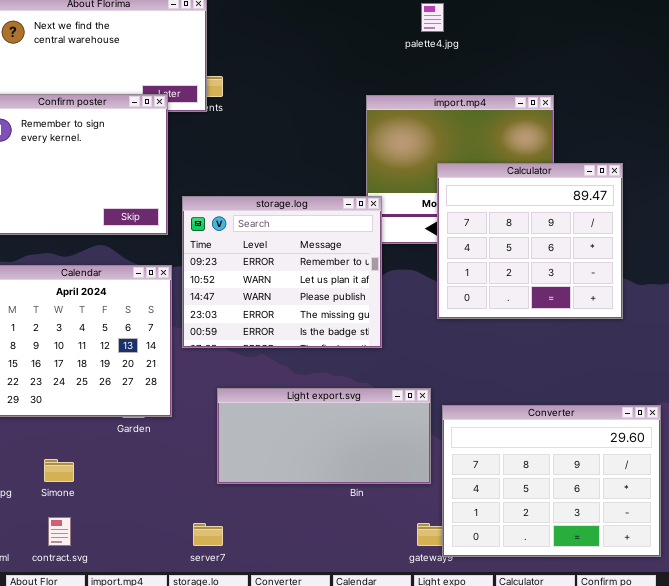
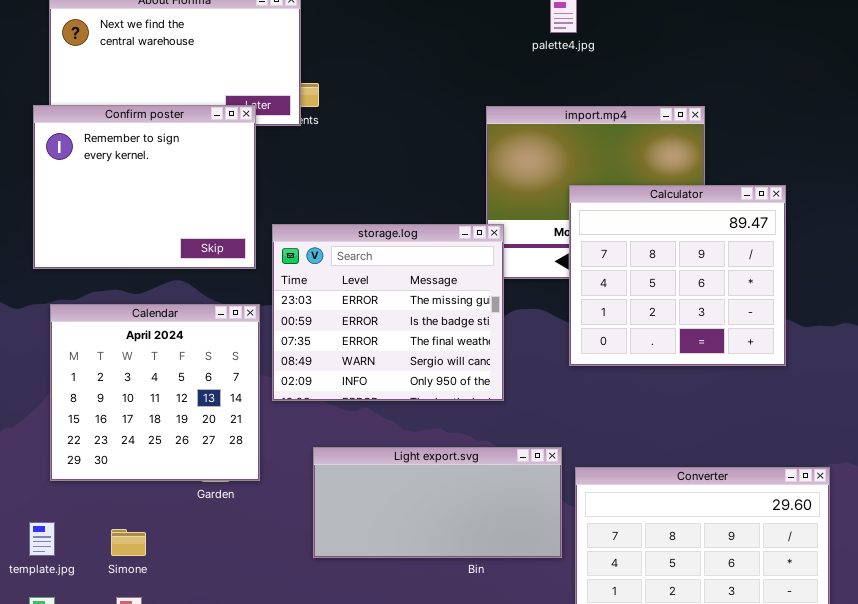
storage.log: [182,196,382,348] -> [272,224,504,401], scrolled down 3 rows

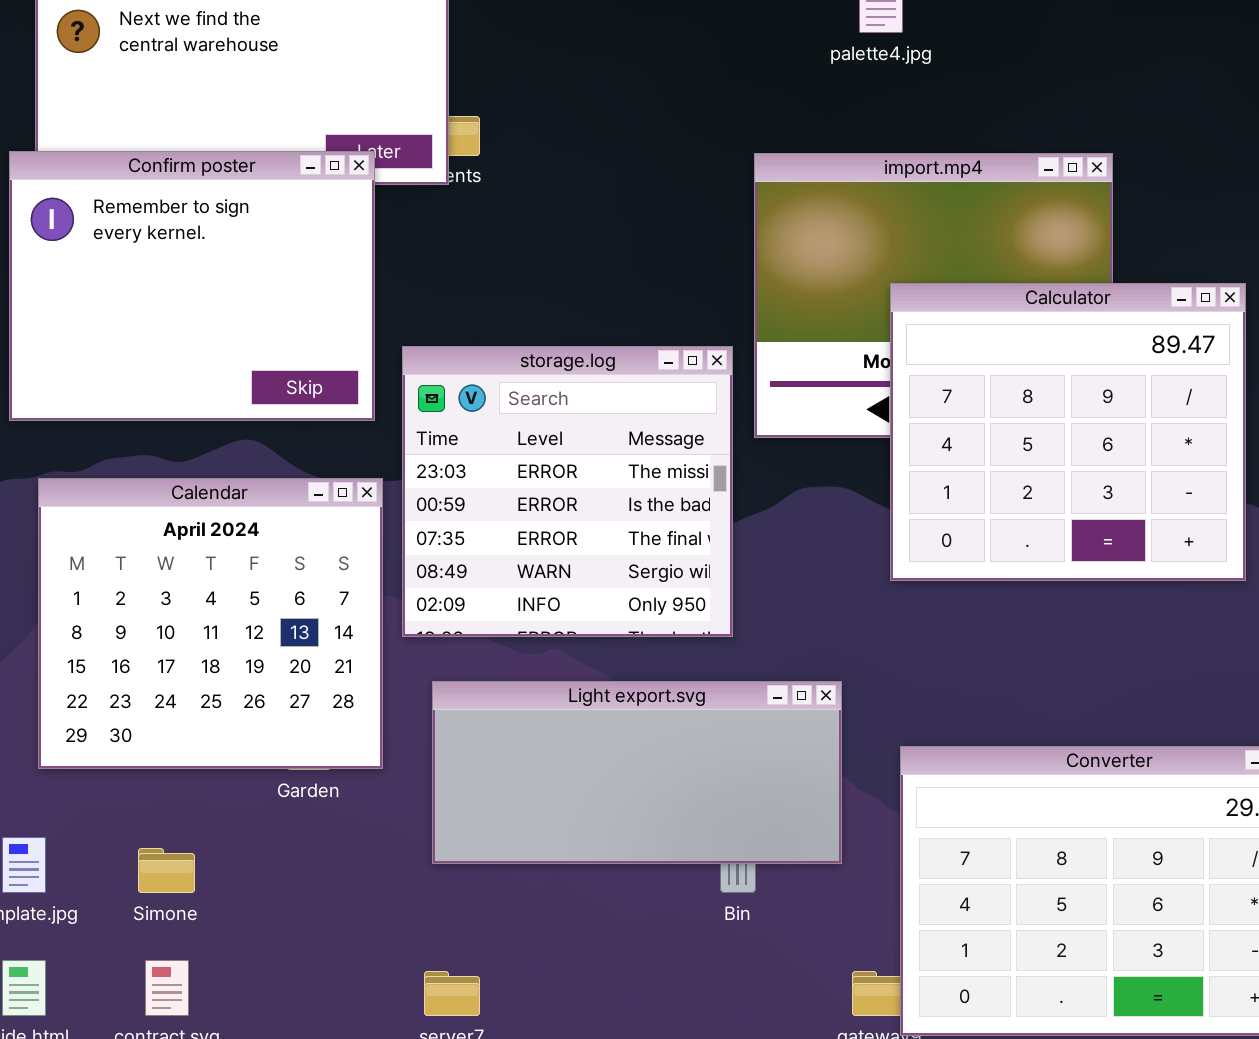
storage.log: [272,224,504,401] -> [402,346,733,637], resized
Light export.svg: [313,447,562,558] -> [432,681,842,864], moved

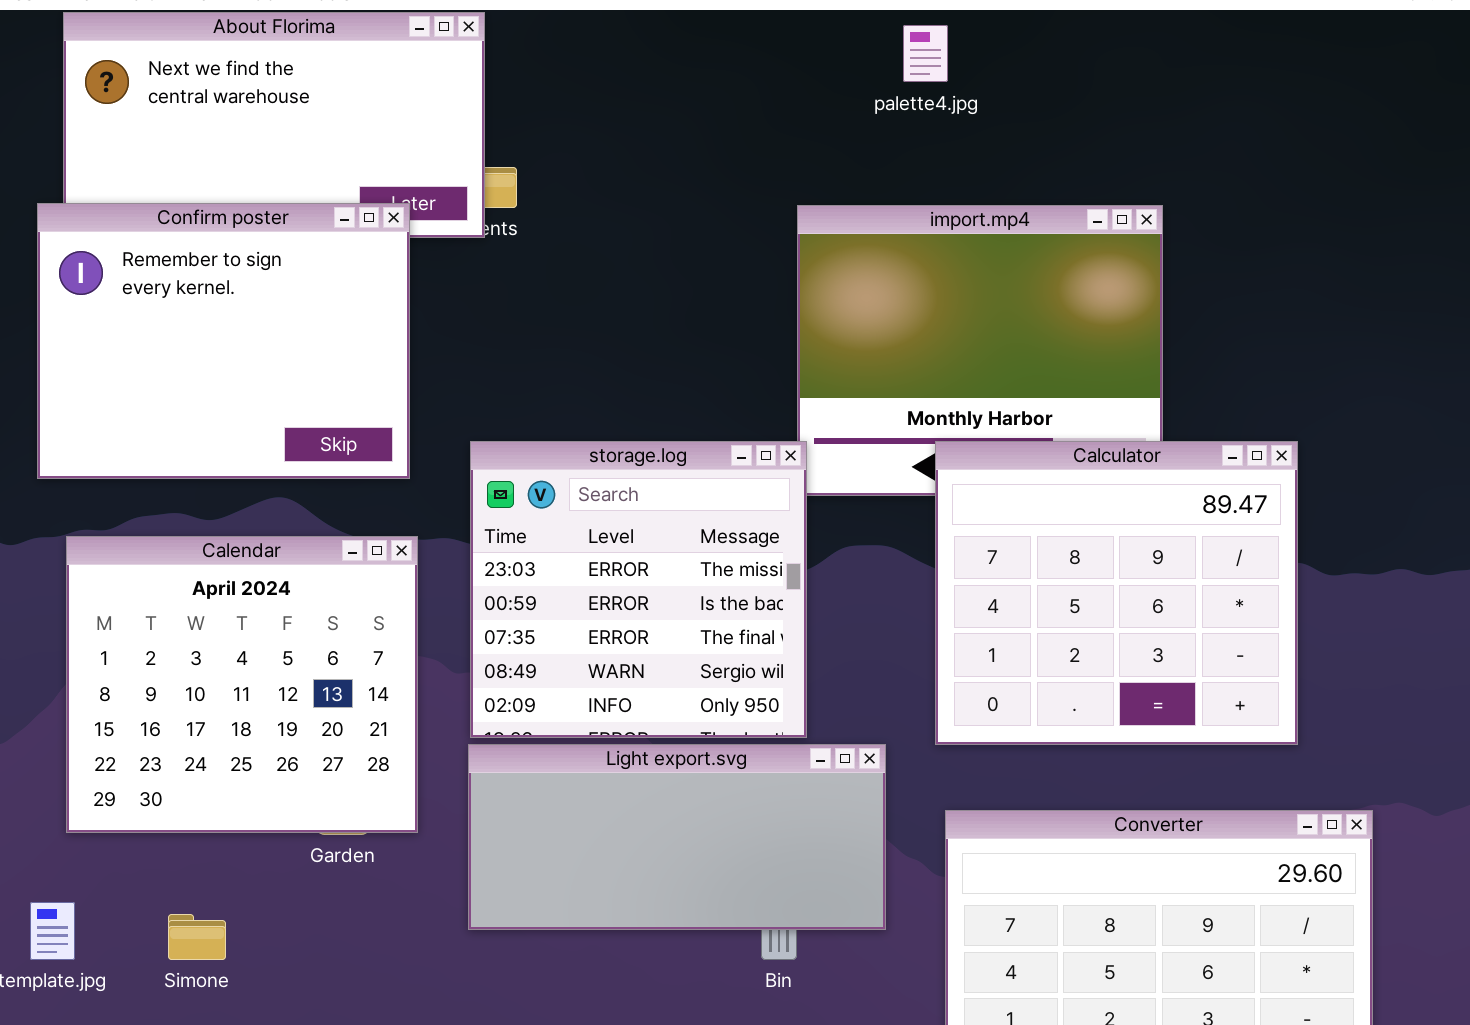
Calculator: [890,283,1246,581] -> [935,441,1298,745], moved
storage.log: [402,346,733,637] -> [470,441,807,738], moved

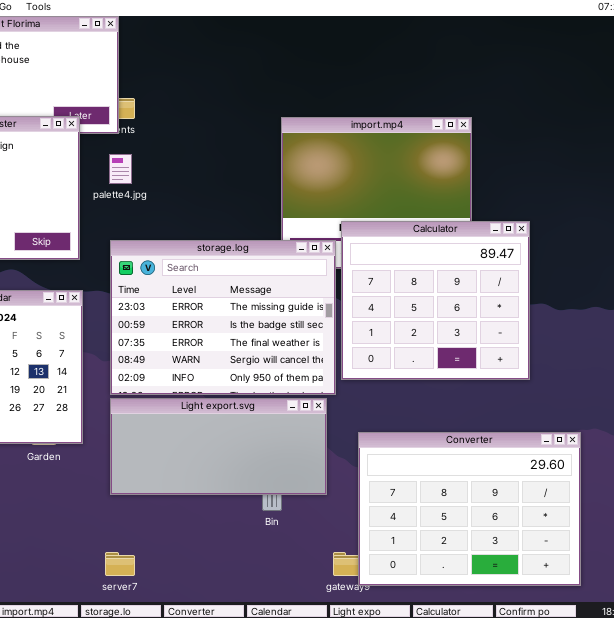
palette4.jpg: [903,25,948,82] -> [109,154,132,184], moved
storage.log: [470,441,807,738] -> [110,240,336,395], resized
Calculator: [935,441,1298,745] -> [341,221,530,380], moved

